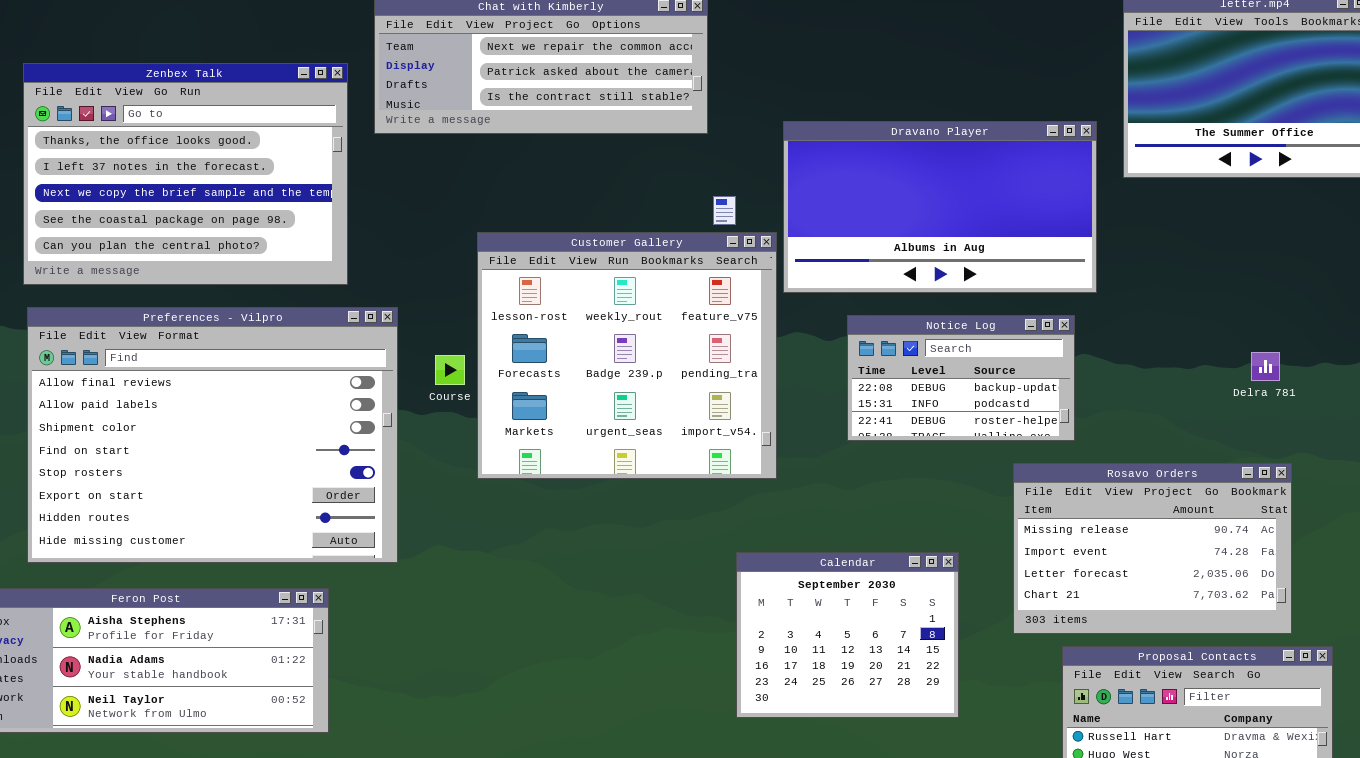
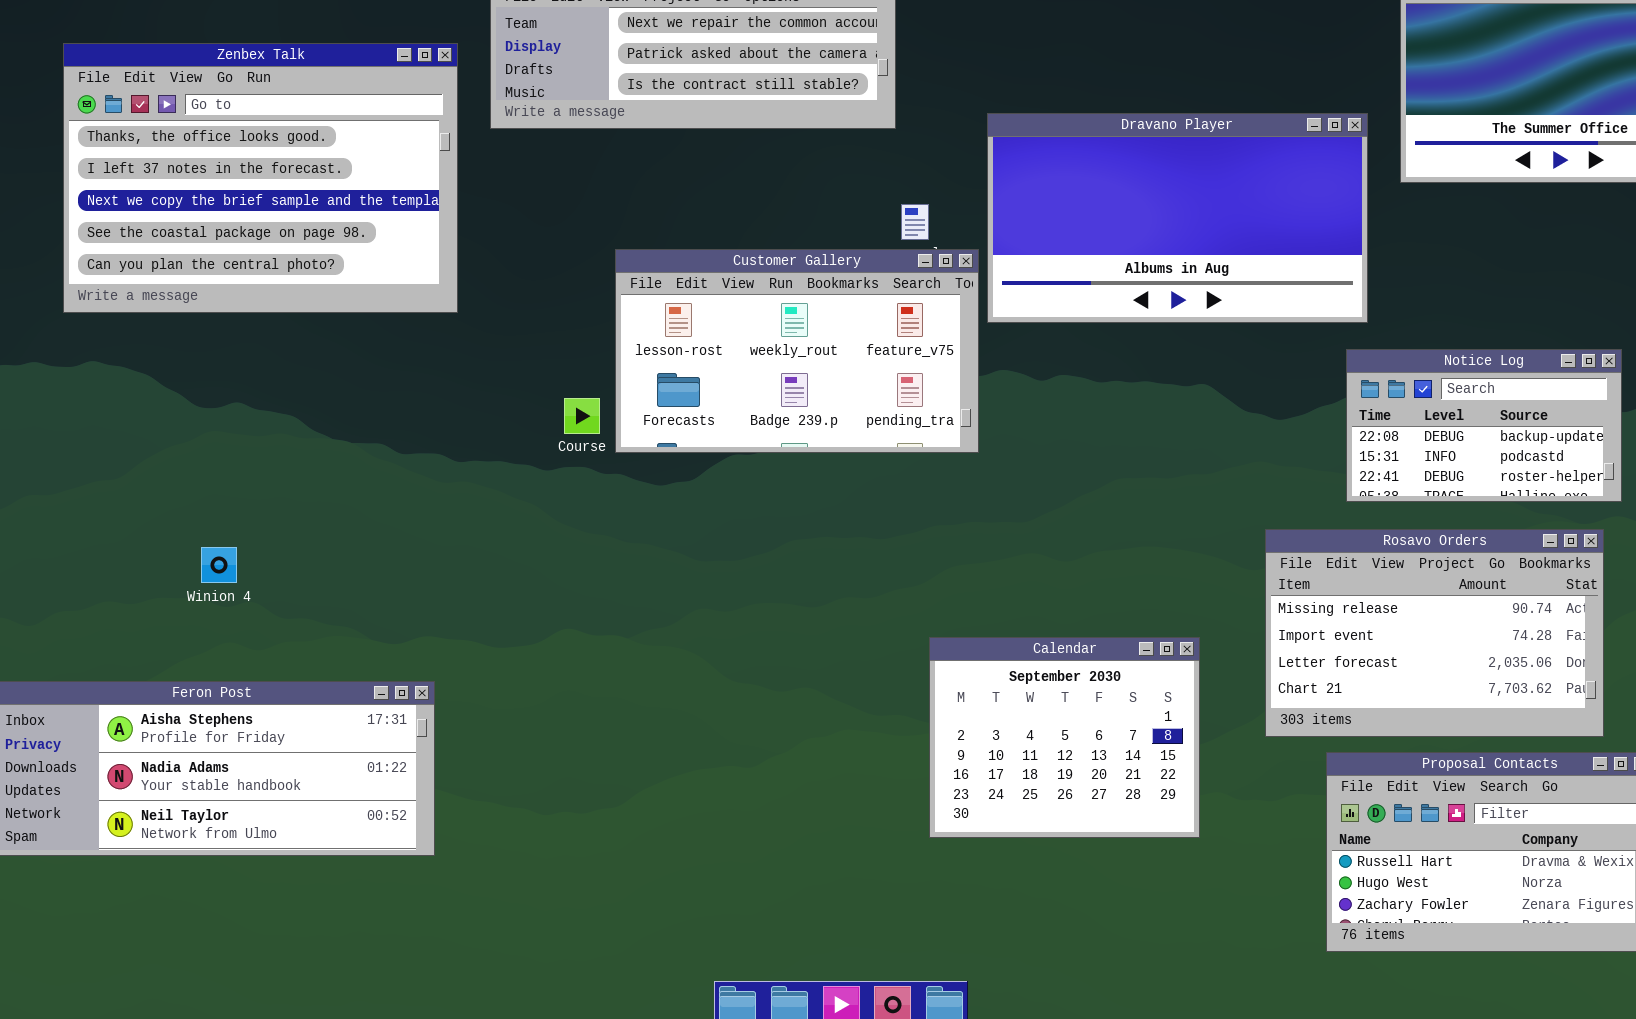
Customer Gallery: [477,232,777,479] -> [615,249,979,453], resized
Preferences - Vilpro: [27,307,398,563] -> none, closed
Notice Log: [847,315,1075,441] -> [1346,349,1622,502], moved

